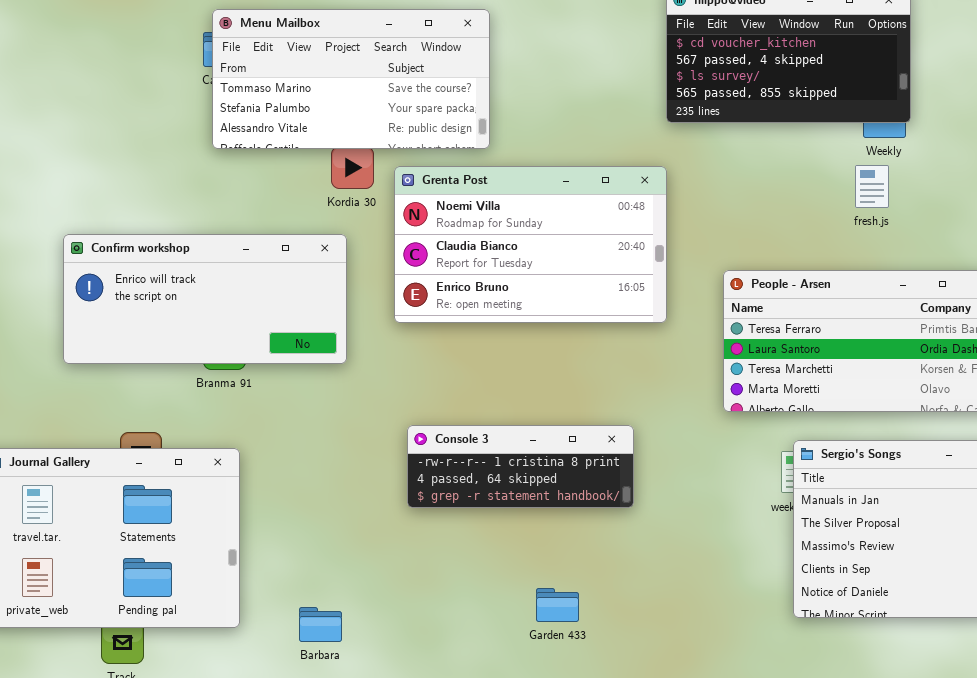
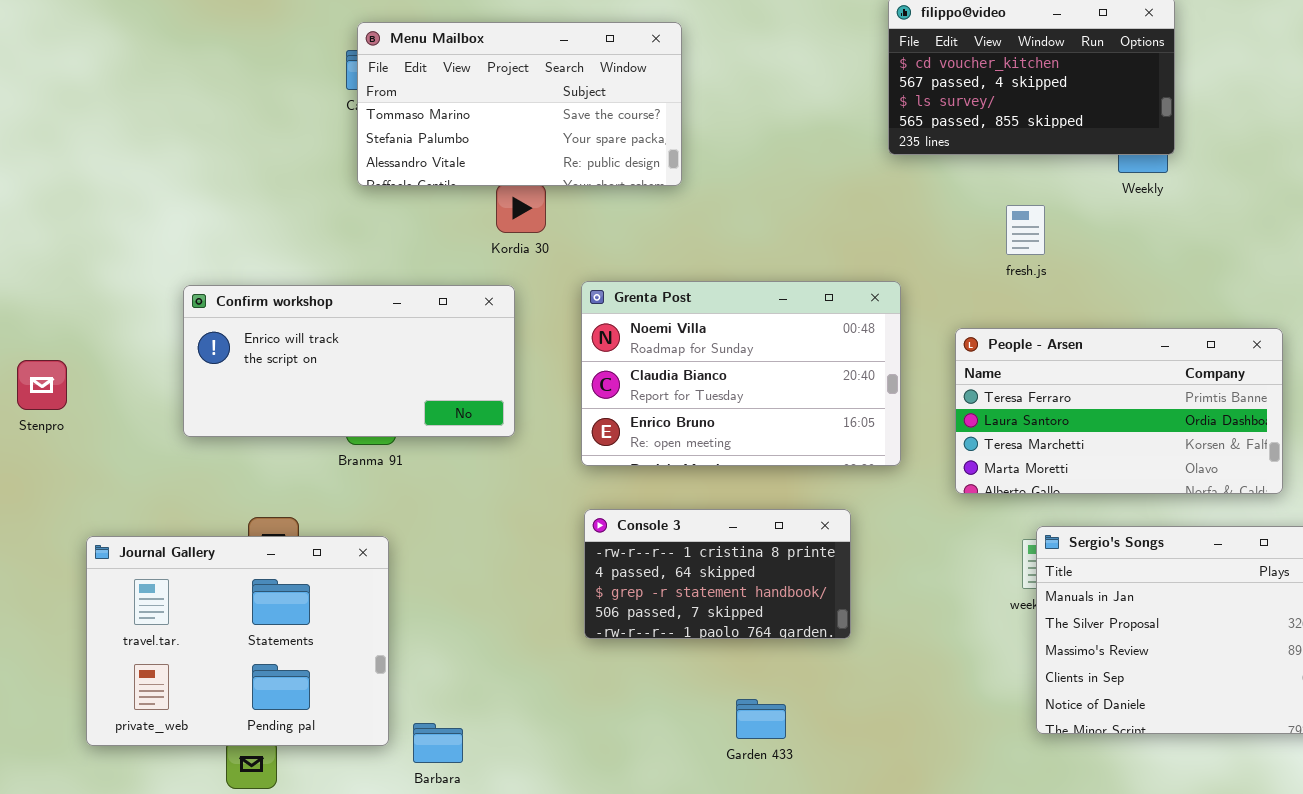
fresh.js: [855,165,889,208] -> [1006,205,1045,255], moved
Grenta Post: [394,166,667,323] -> [581,281,901,466], moved
Console 3: [407,425,634,508] -> [584,509,851,639], resized
Barbara: [299,607,342,642] -> [413,723,463,763], moved

